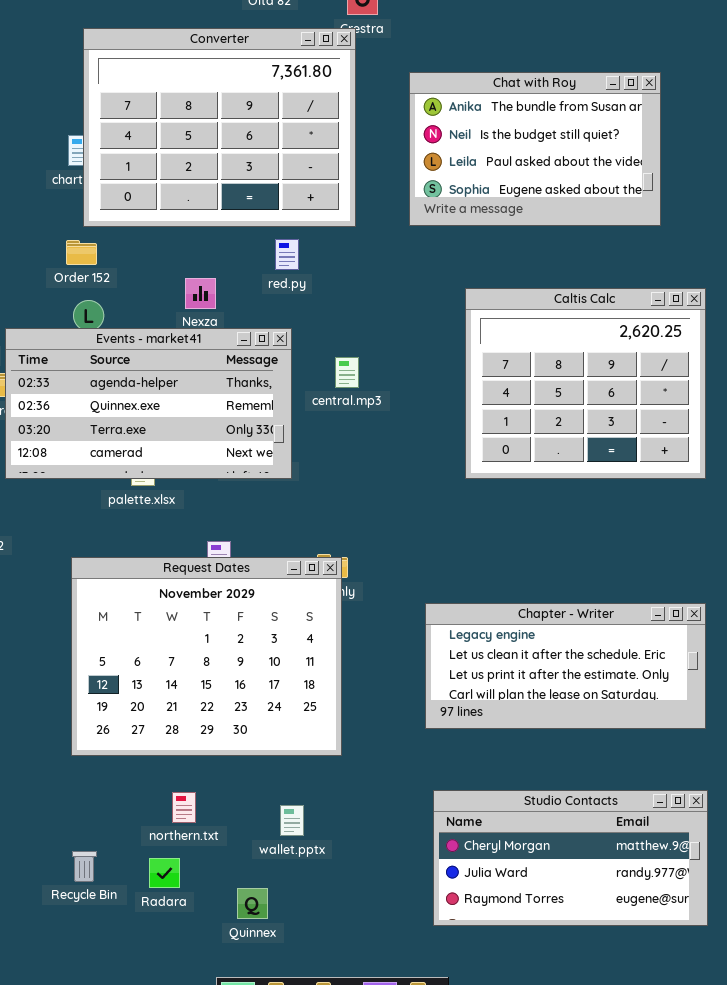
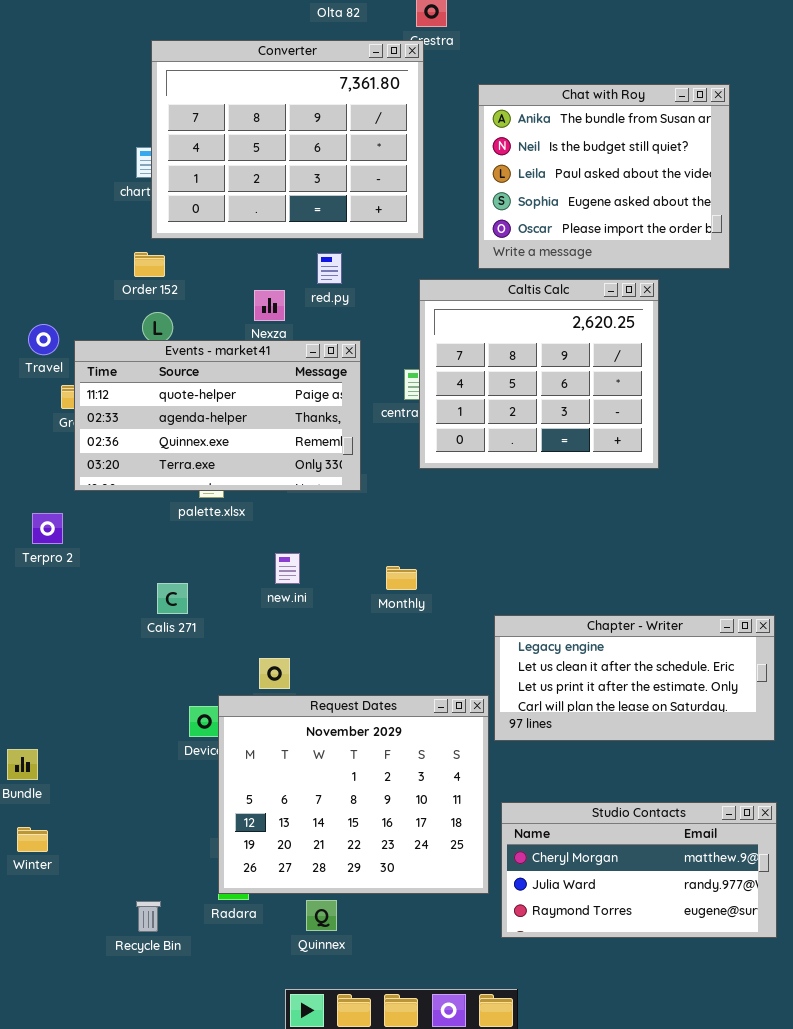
Chat with Roy: [409,72,661,226] -> [478,84,730,269], resized
red.py: [275,239,299,270] -> [317,253,342,284], moved
Caltis Calc: [465,288,706,479] -> [419,279,659,469], moved
Events - market41: [5,328,292,479] -> [74,340,361,491], scrolled up 1 row
Request Dates: [71,557,342,756] -> [218,695,489,894], moved
Recycle Bin: [72,851,97,882] -> [136,901,161,932], moved

